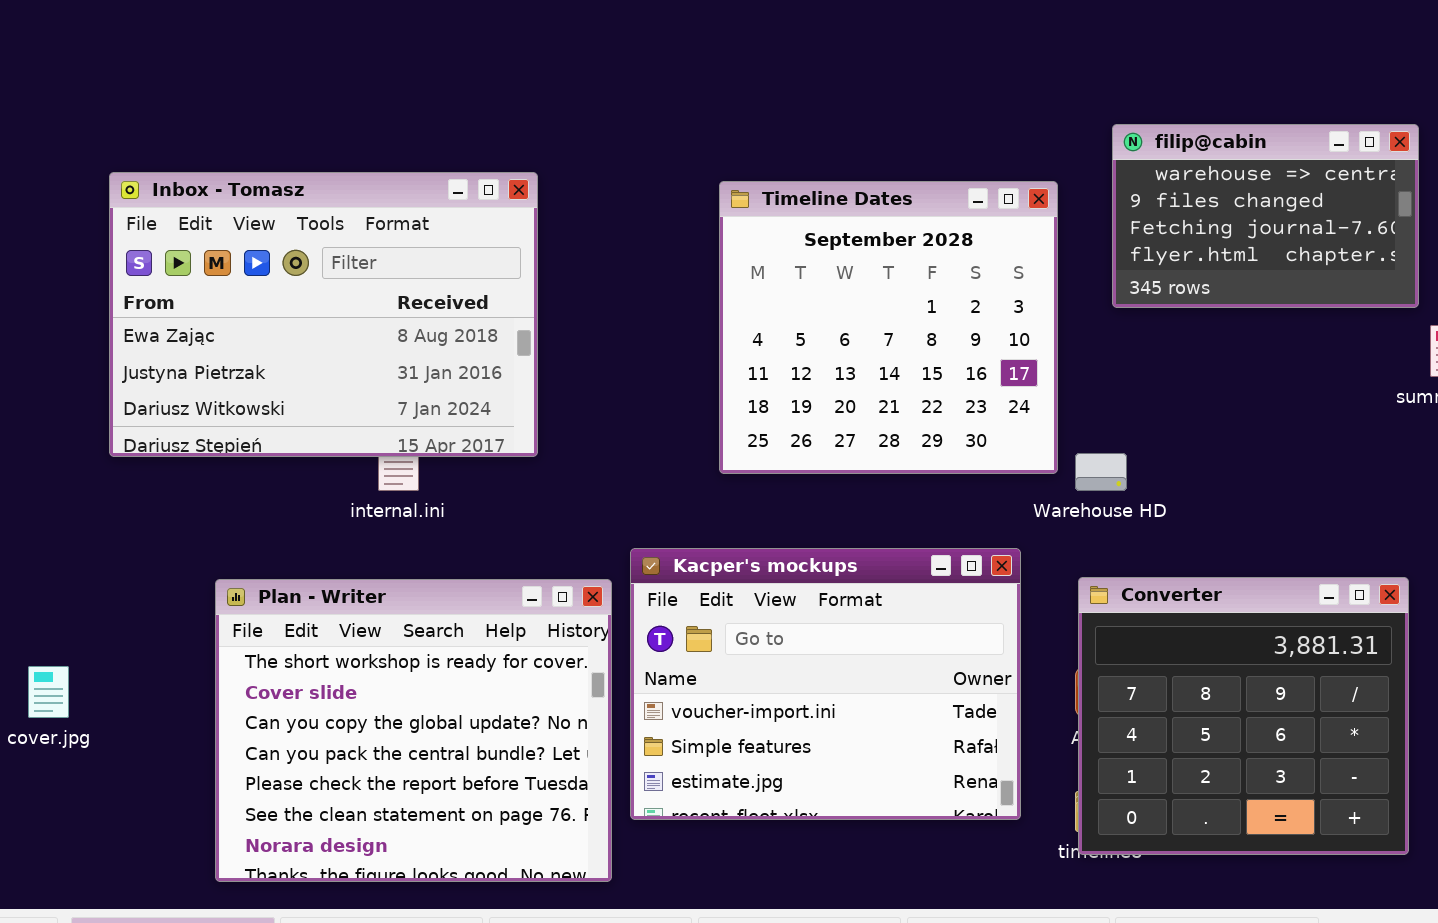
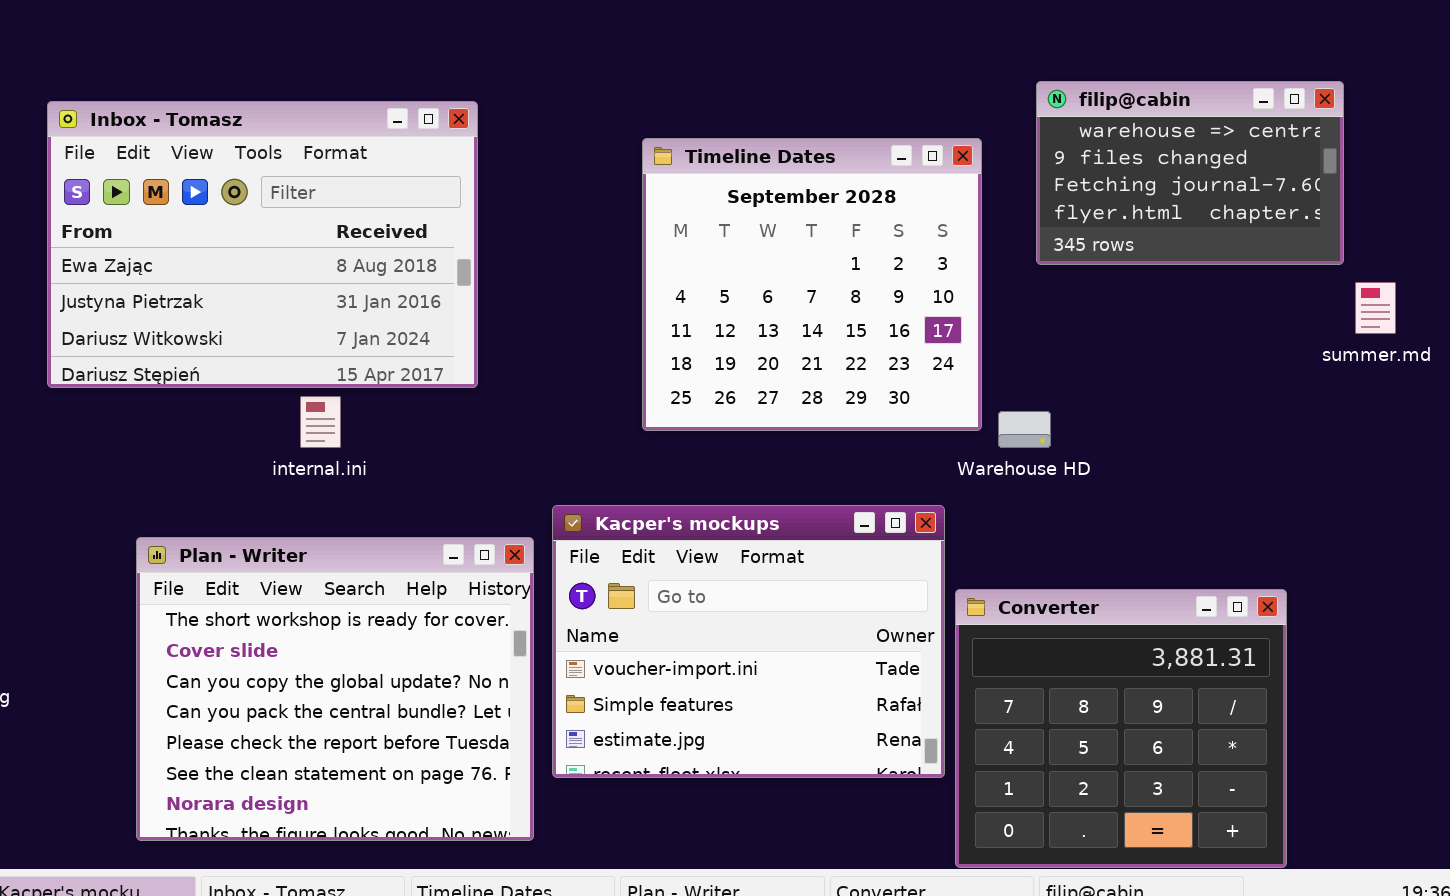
Inbox - Tomasz: [109,172,538,457] -> [47,101,478,388], moved
Converter: [1078,577,1409,855] -> [955,589,1287,868], moved

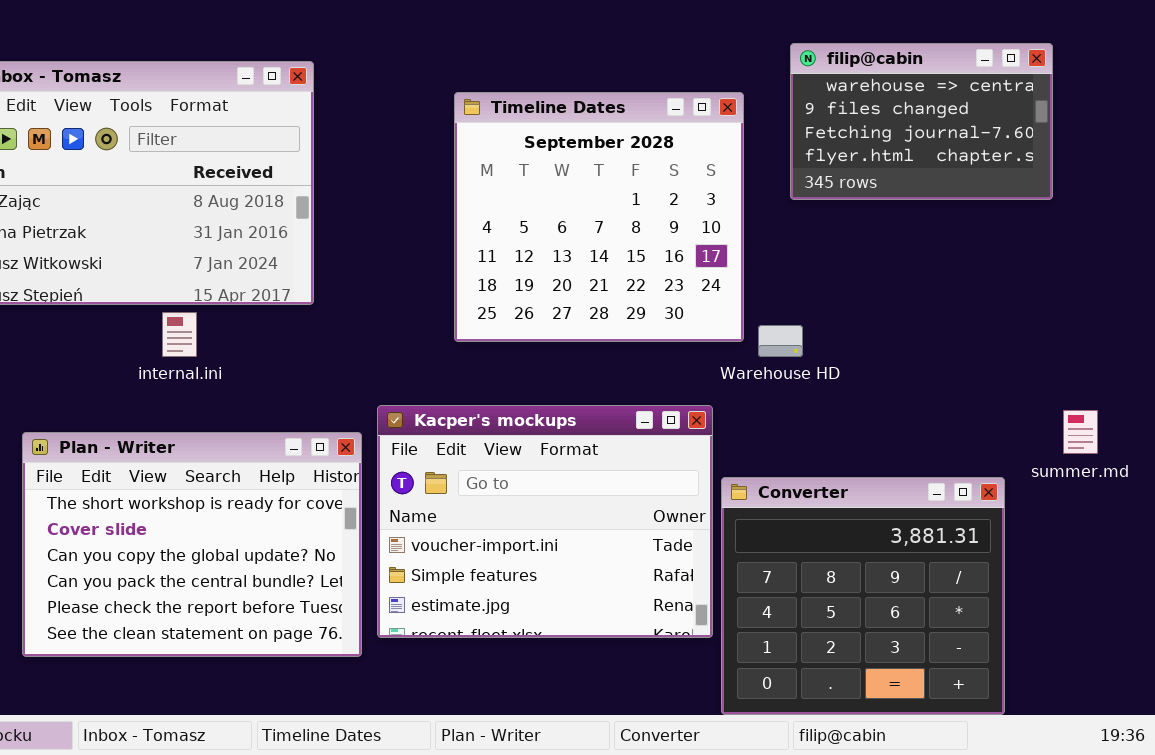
summer.md: [1355,282,1396,334] -> [1063,410,1098,454], moved
Plan - Writer: [136,537,534,841] -> [22,432,362,657], resized

